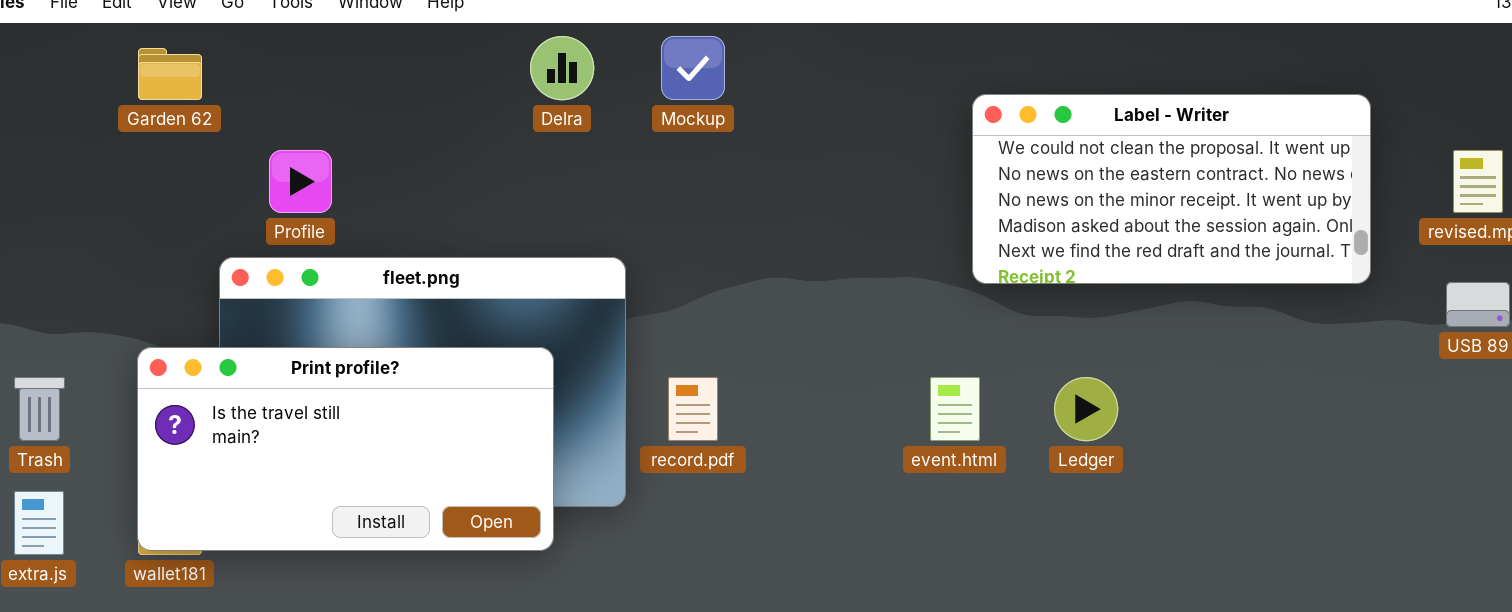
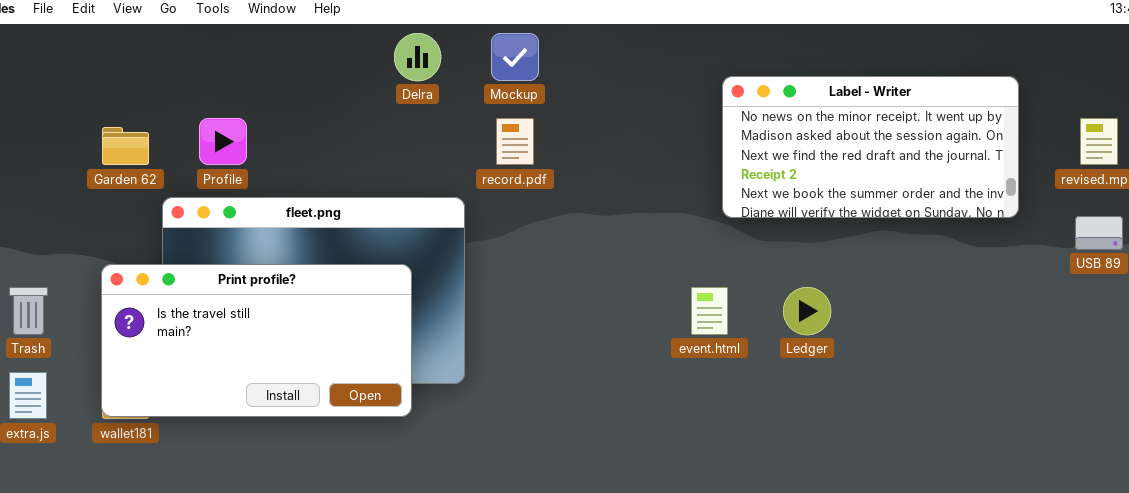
Garden 62: [138,48,202,100] -> [102,127,149,165], moved
Label - Writer: [972,94,1371,284] -> [722,76,1019,218], scrolled down 2 rows
record.pdf: [668,377,718,441] -> [496,118,534,165], moved

